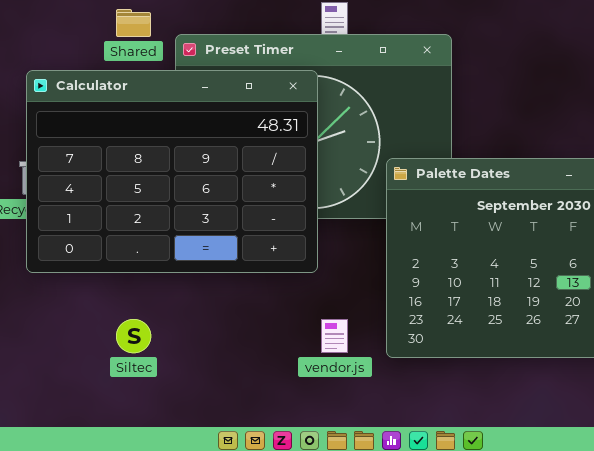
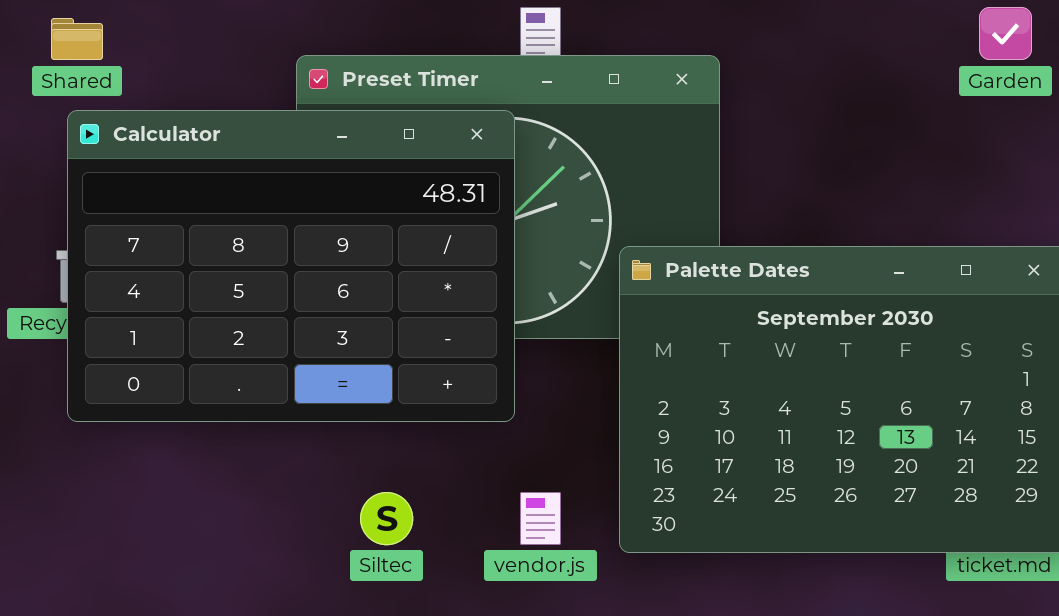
Shared: [116,9,151,37] -> [51,18,103,60], moved
Siltec: [116,319,151,353] -> [360,492,413,545], moved

